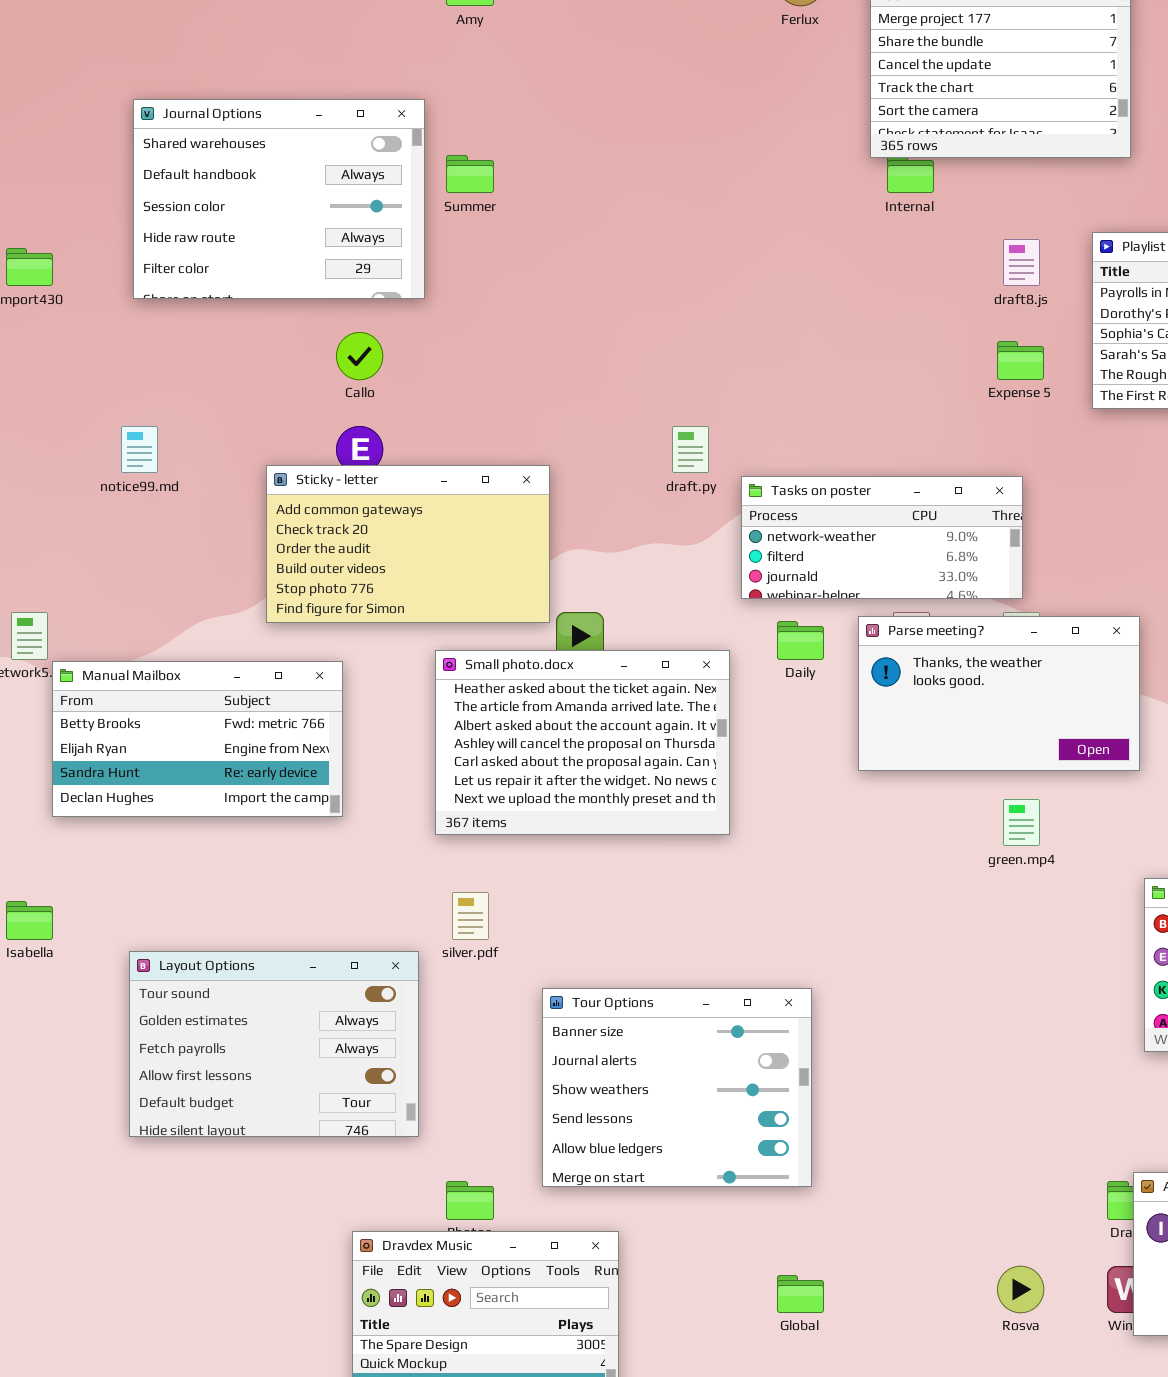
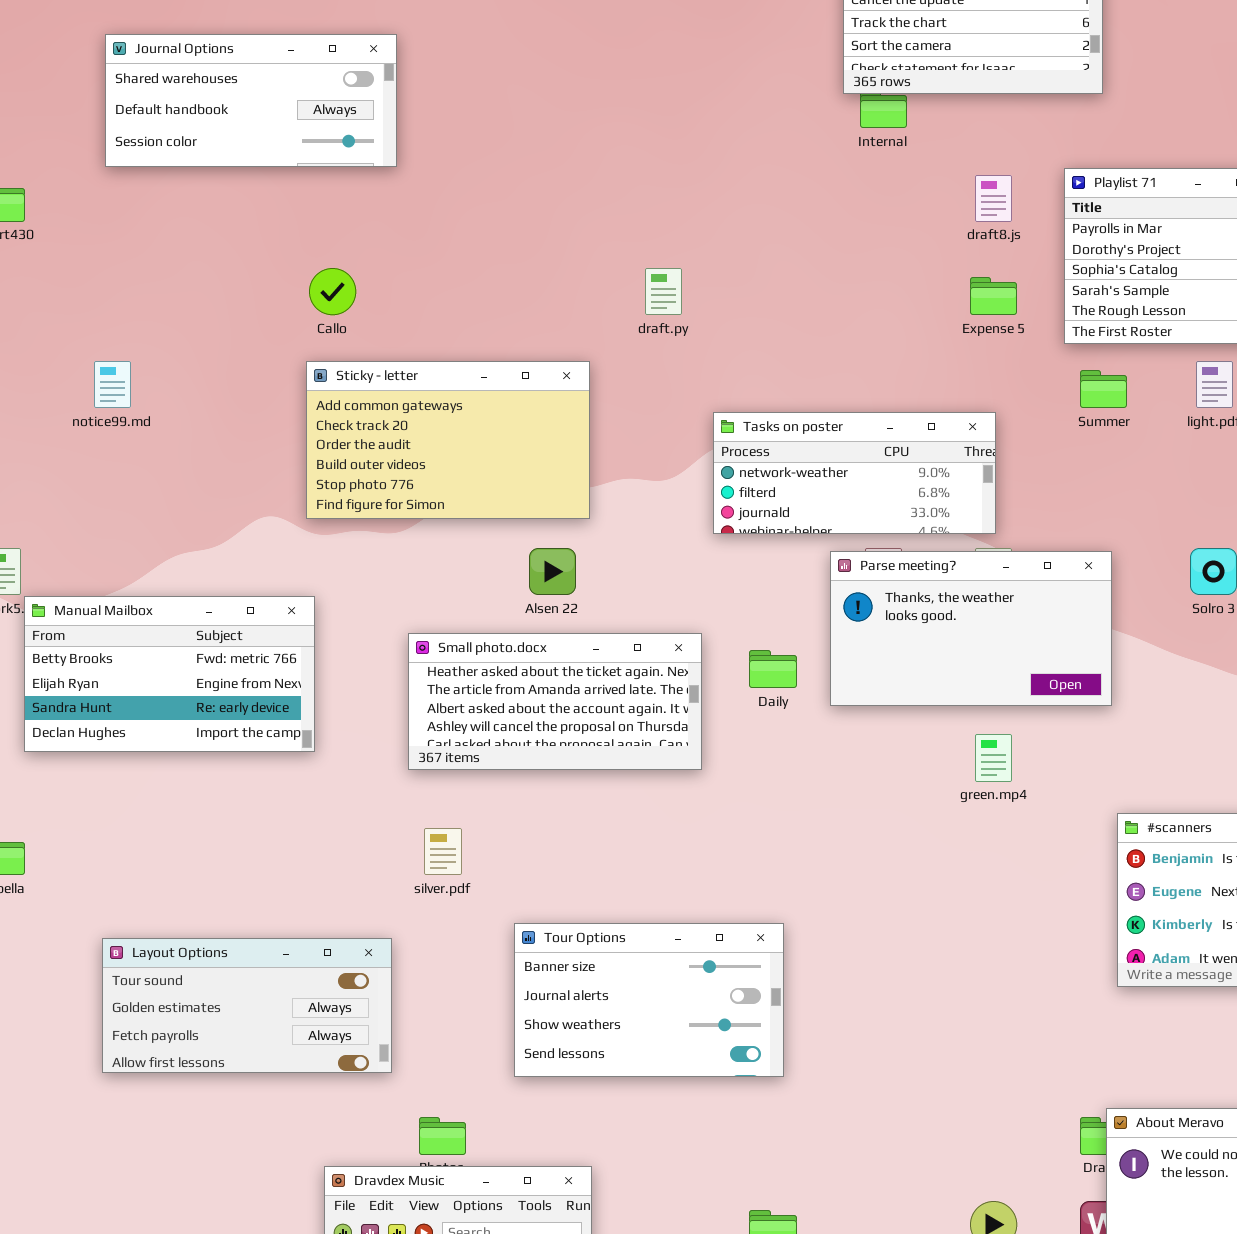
Journal Options: [133,99,425,299] -> [105,34,397,167], resized
Summer: [446,155,494,193] -> [1080,370,1127,408], moved
draft.py: [672,426,709,473] -> [645,268,682,315], moved
Sticky - letter: [266,465,550,623] -> [306,361,590,519], moved
Daily: [777,621,824,660] -> [749,650,797,688], moved
Small photo.docx: [435,650,730,835] -> [408,633,702,770], resized
Layout Options: [129,951,419,1137] -> [102,938,392,1073], resized
Tour Options: [542,988,812,1187] -> [514,923,784,1077], resized

